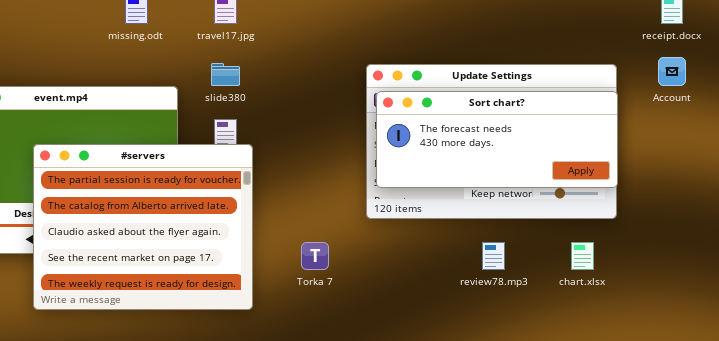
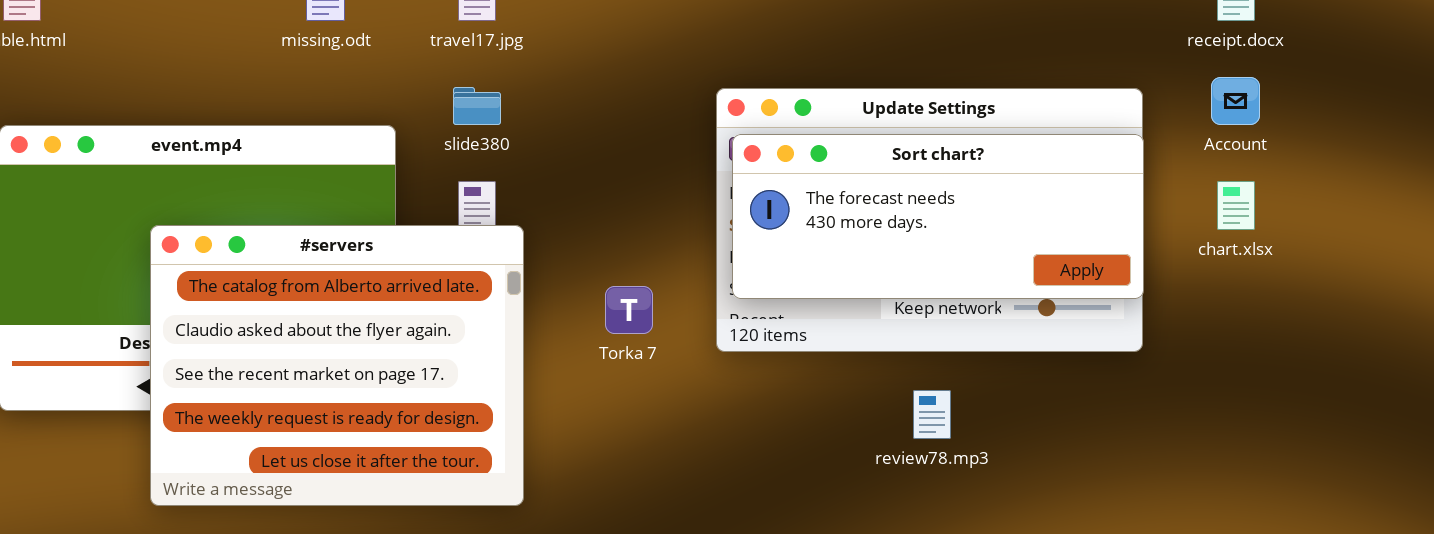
#servers: [33,144,253,310] -> [150,225,524,506], scrolled down 1 row
Torka 7: [301,242,329,270] -> [605,286,653,334], moved
chart.xlsx: [571,242,594,270] -> [1217,181,1255,230], moved

